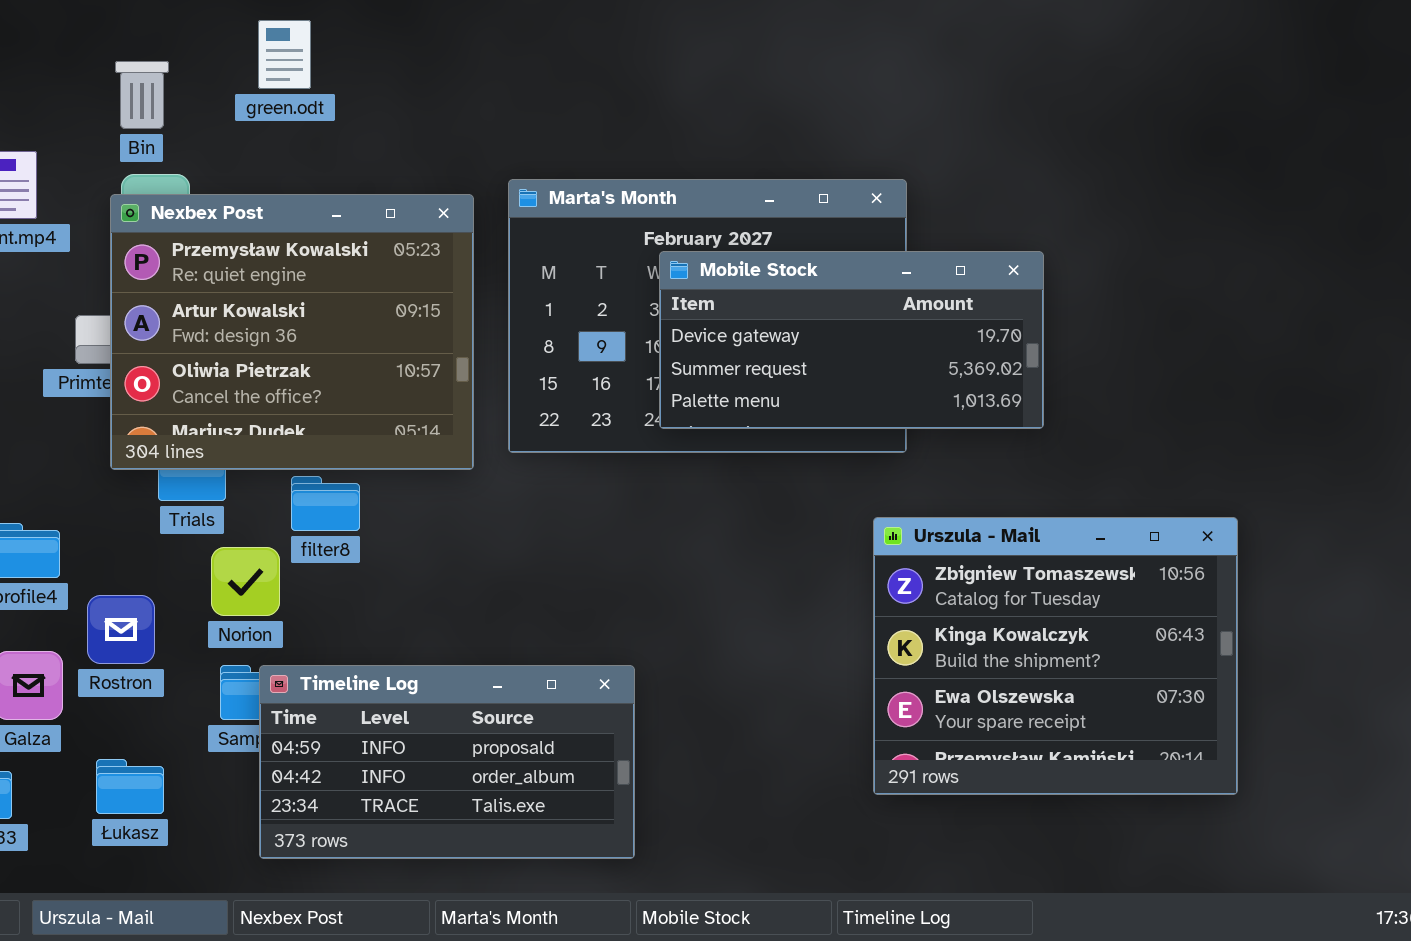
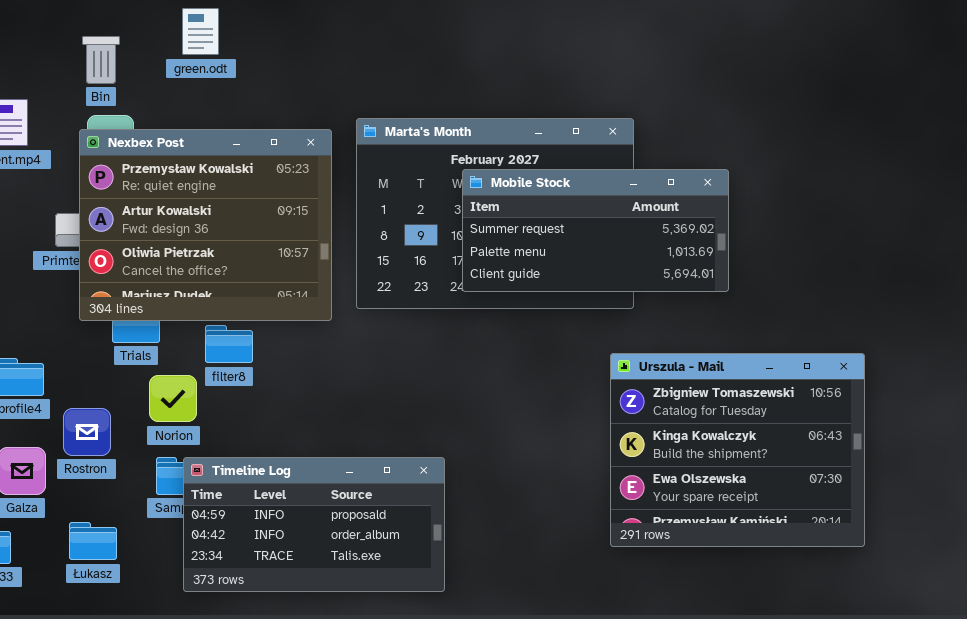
Mobile Stock: [659,251,1044,429] -> [462,169,729,292], scrolled down 1 row

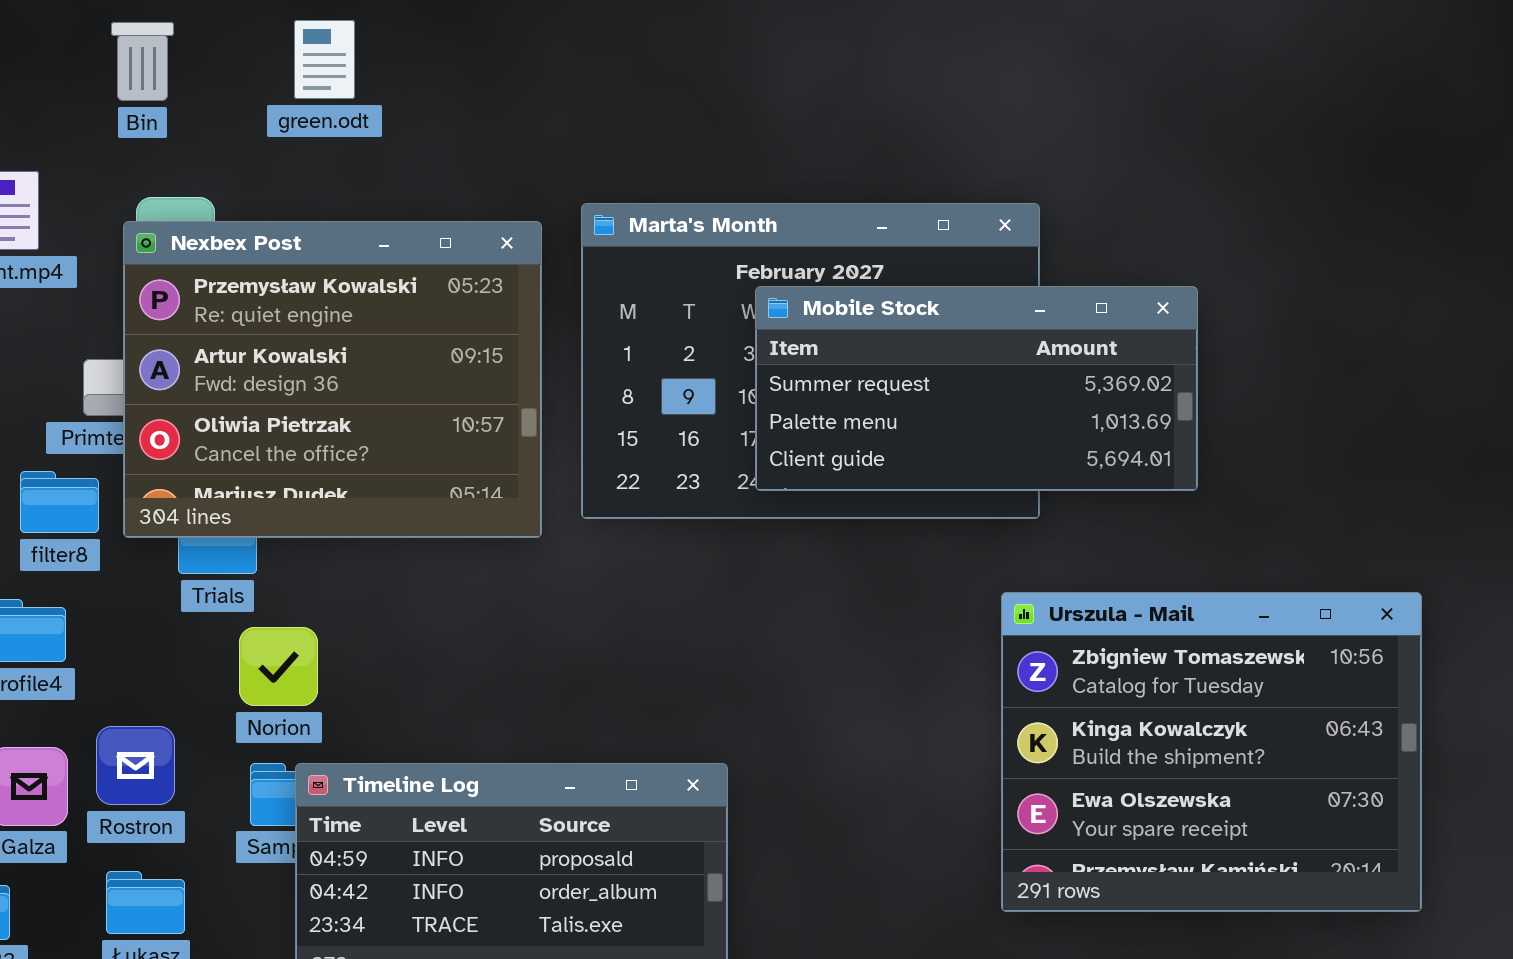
Bin: [82,36,120,84] -> [111,22,174,101], moved
filter8: [205,325,253,363] -> [20,471,99,533], moved
Rostron: [63,408,111,456] -> [96,726,175,805], moved

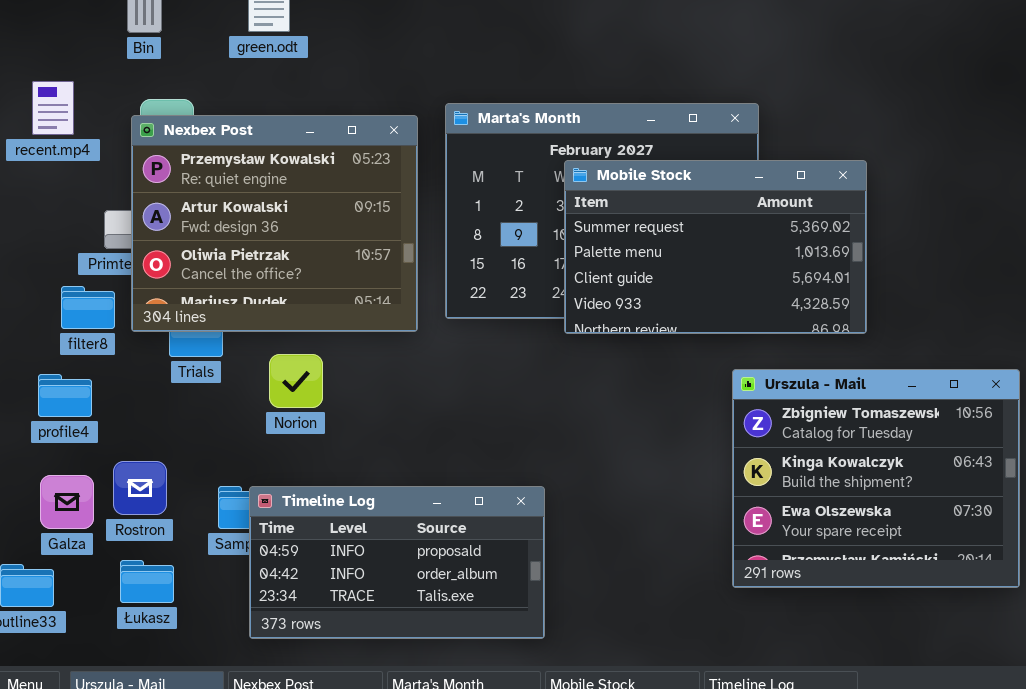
Mobile Stock: [755,286,1198,491] -> [564,160,867,334], resized
Norion: [239,627,318,706] -> [269,354,323,408], moved

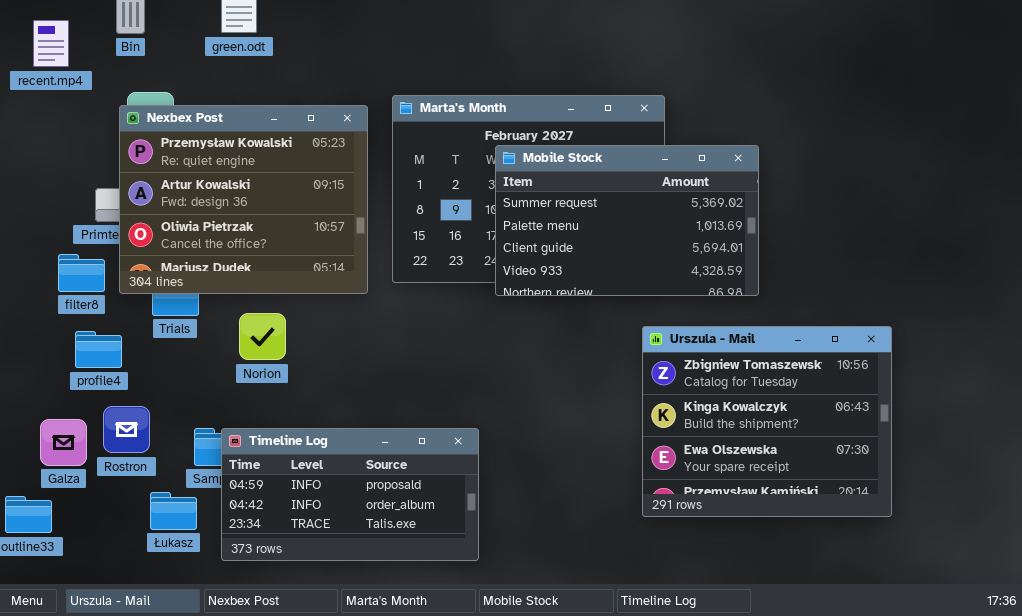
recent.mp4: [32,81,74,135] -> [33,20,69,67], moved
profile4: [38,374,92,417] -> [75,331,122,368], moved
Łukasz: [120,560,174,603] -> [150,492,197,530], moved

